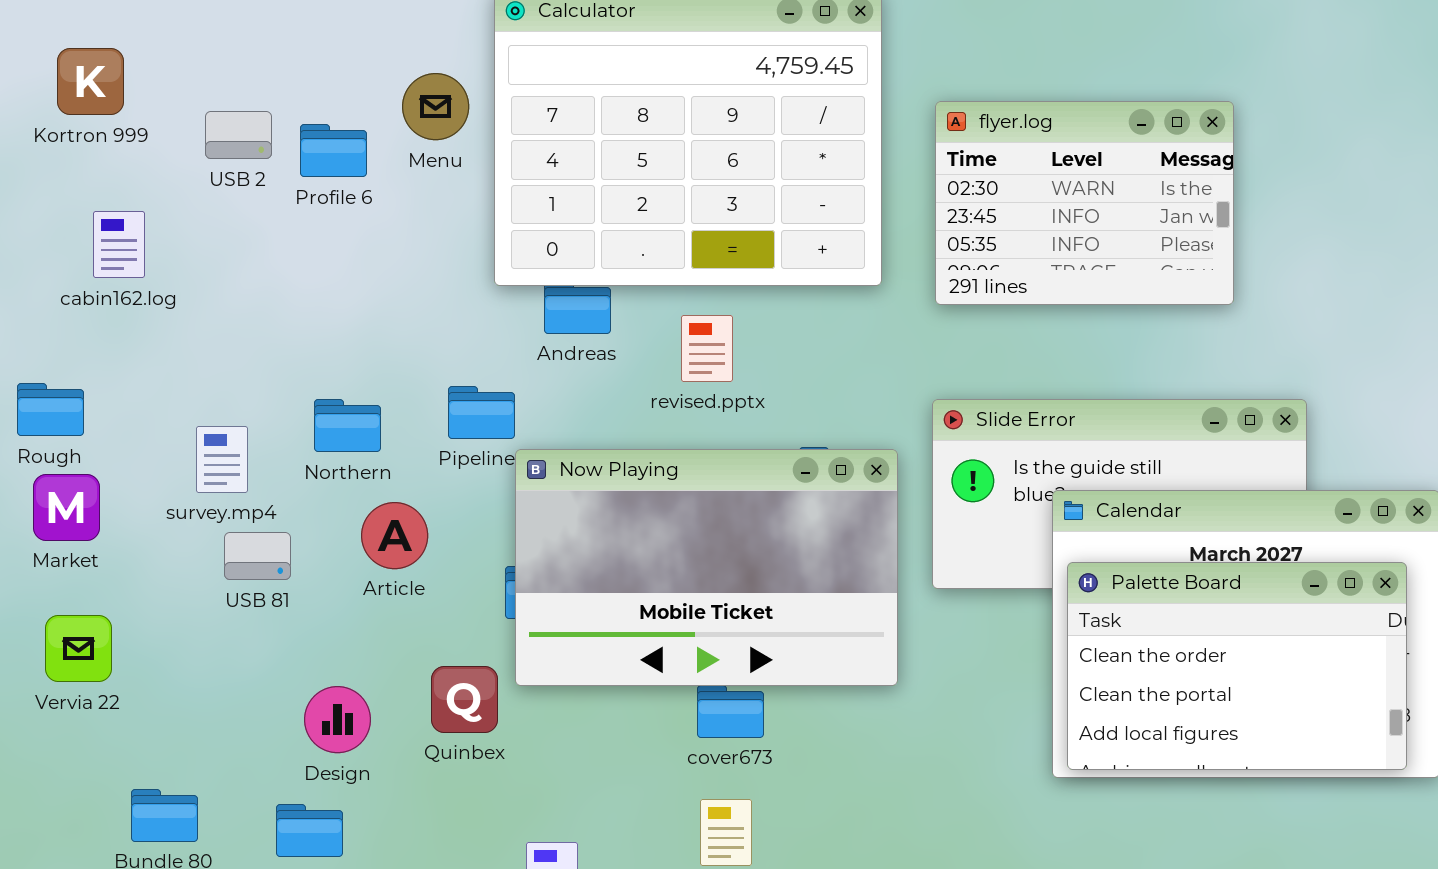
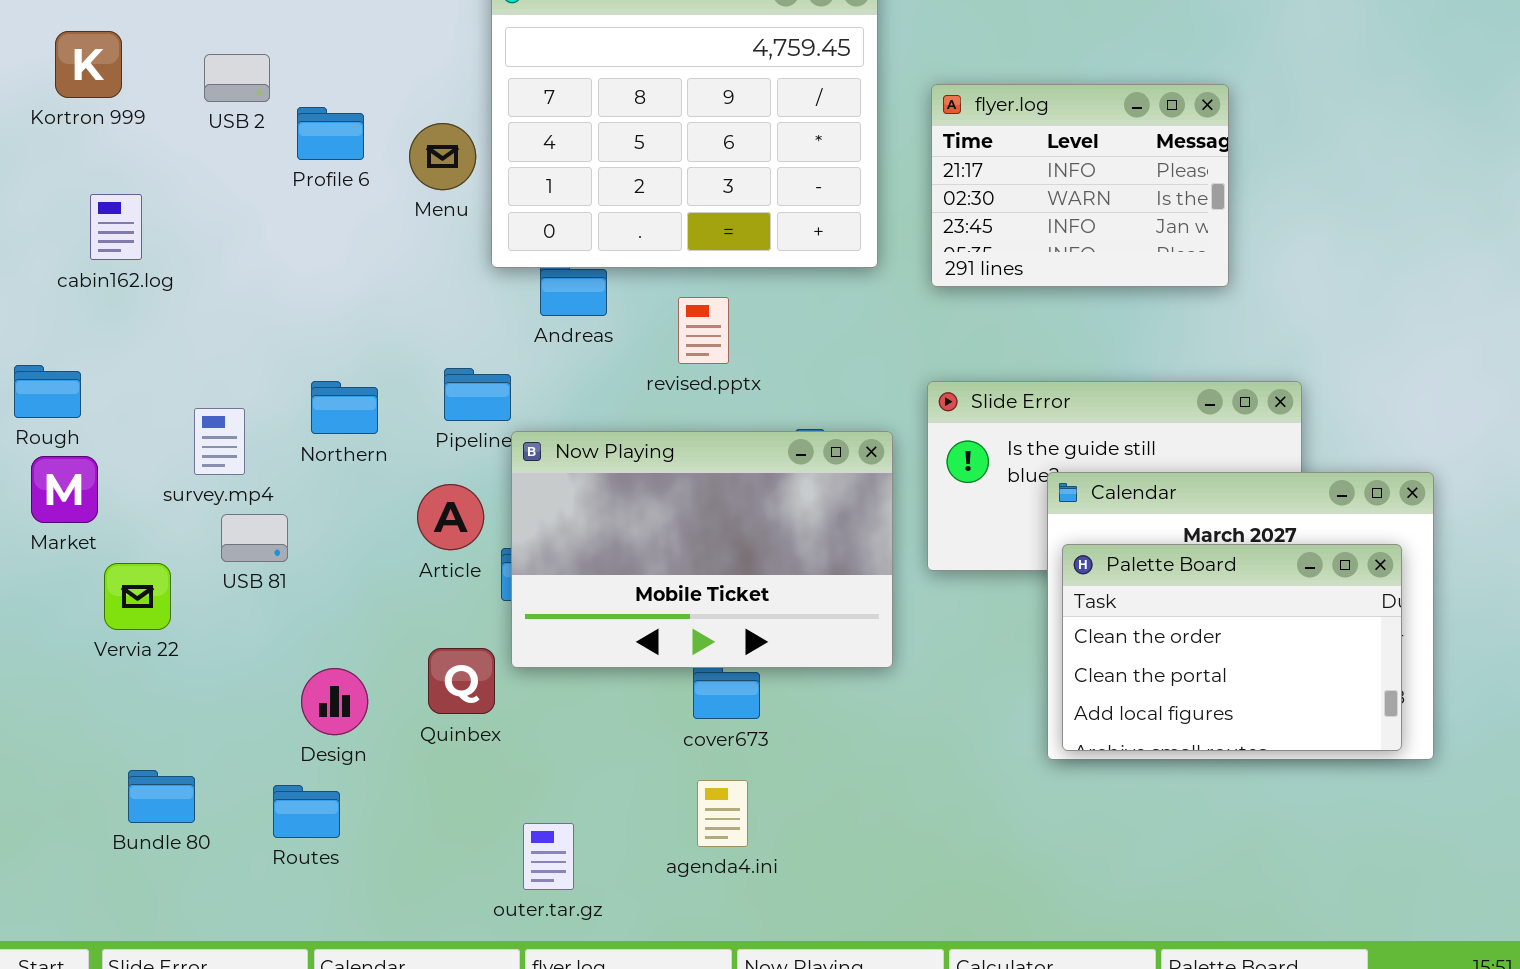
Menu: [402,73,469,140] -> [409,123,476,190], moved
flyer.log: [935,101,1234,305] -> [931,84,1229,287], scrolled up 1 row
USB 2: [205,111,272,159] -> [204,54,270,102], moved
Article: [361,502,428,569] -> [417,484,484,550], moved
Vervia 22: [45,615,112,682] -> [104,563,171,630], moved

